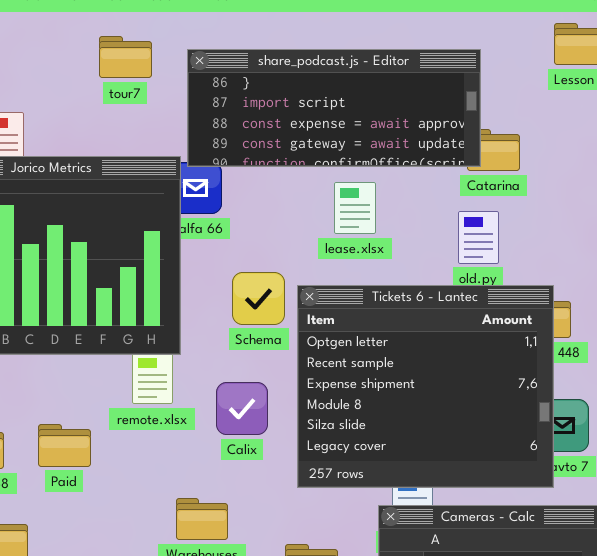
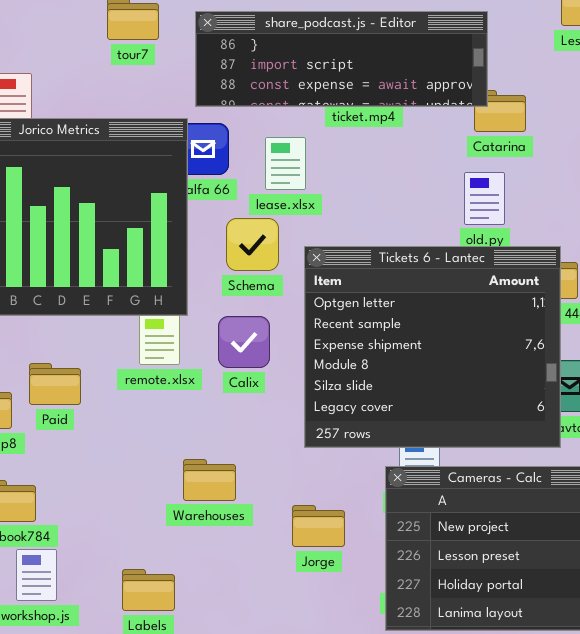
share_podcast.js - Editor: [187,49,481,167] -> [195,11,488,107], resized
lease.xlsx: [334,182,376,234] -> [265,137,306,190], moved
Schema: [232,272,285,325] -> [226,218,279,271], moved
Calix: [216,382,268,435] -> [218,316,270,368], moved
Paid: [38,424,91,467] -> [29,363,81,405], moved

